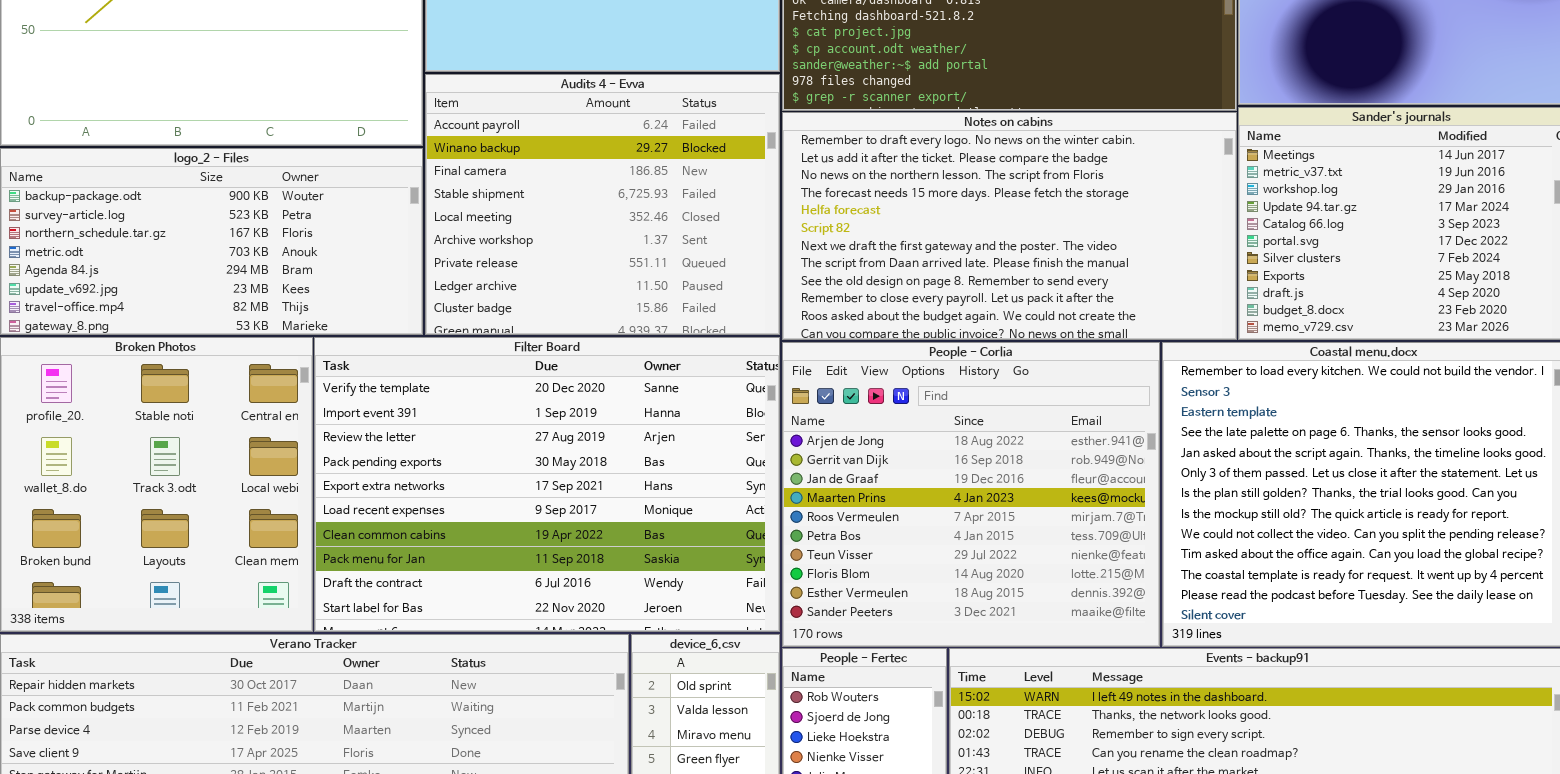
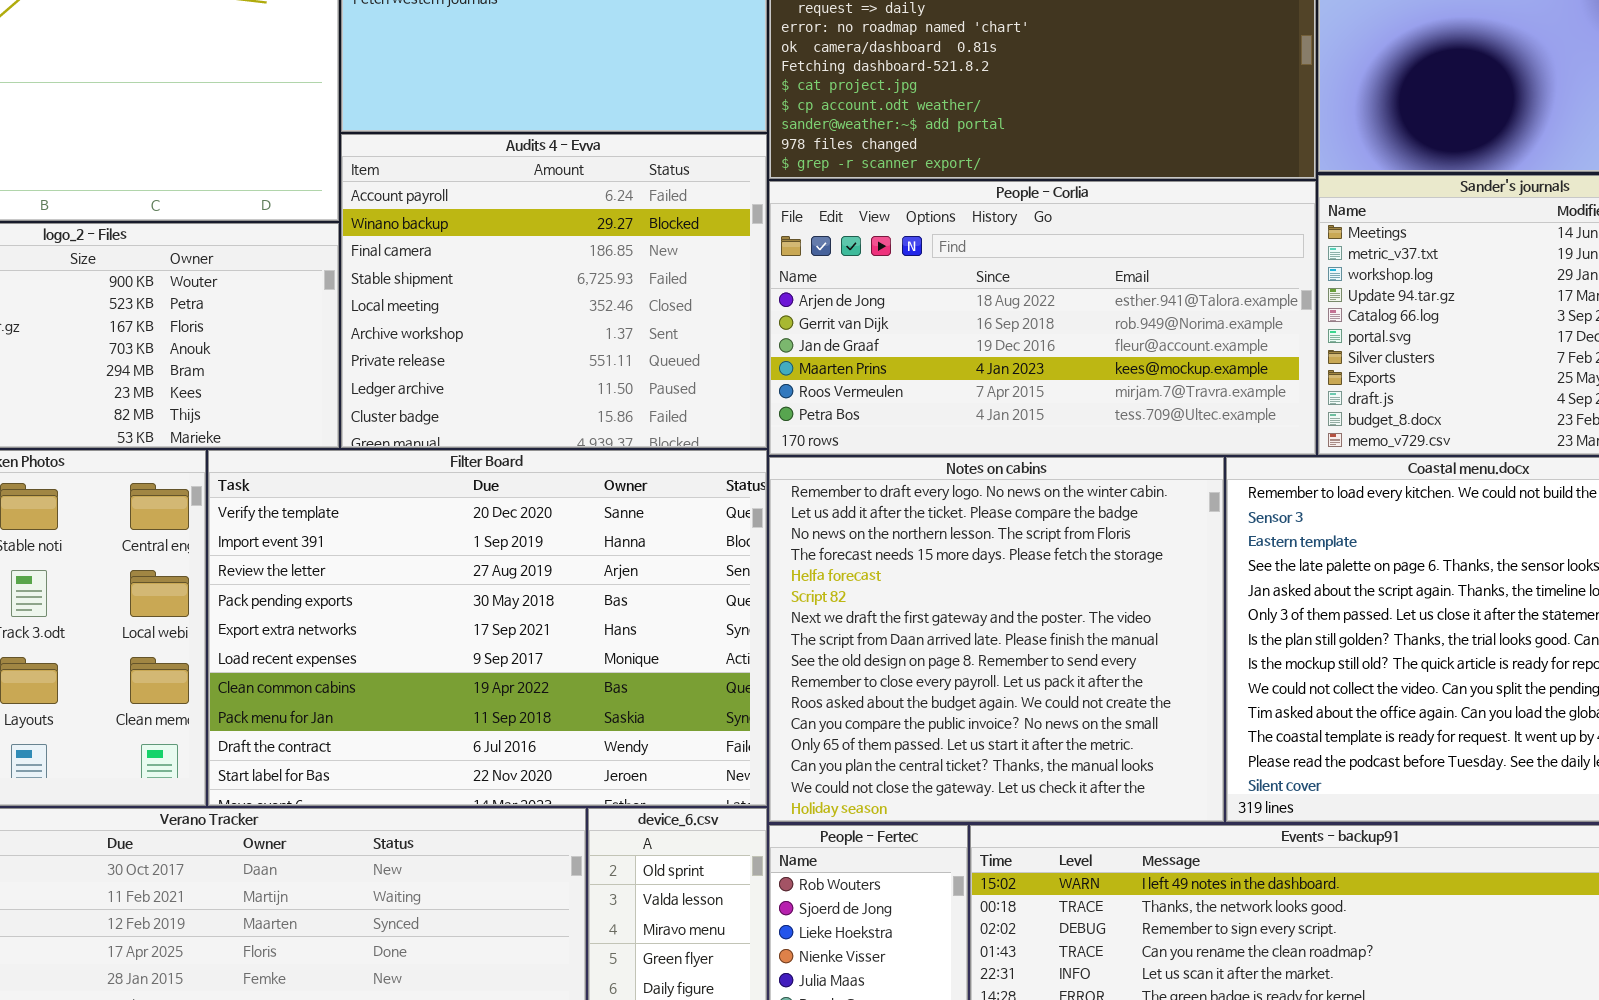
Notes on cabins: [782,112,1237,340] -> [769,457,1224,822], moved, resized
People - Corlia: [782,342,1160,647] -> [769,181,1316,455], moved, resized

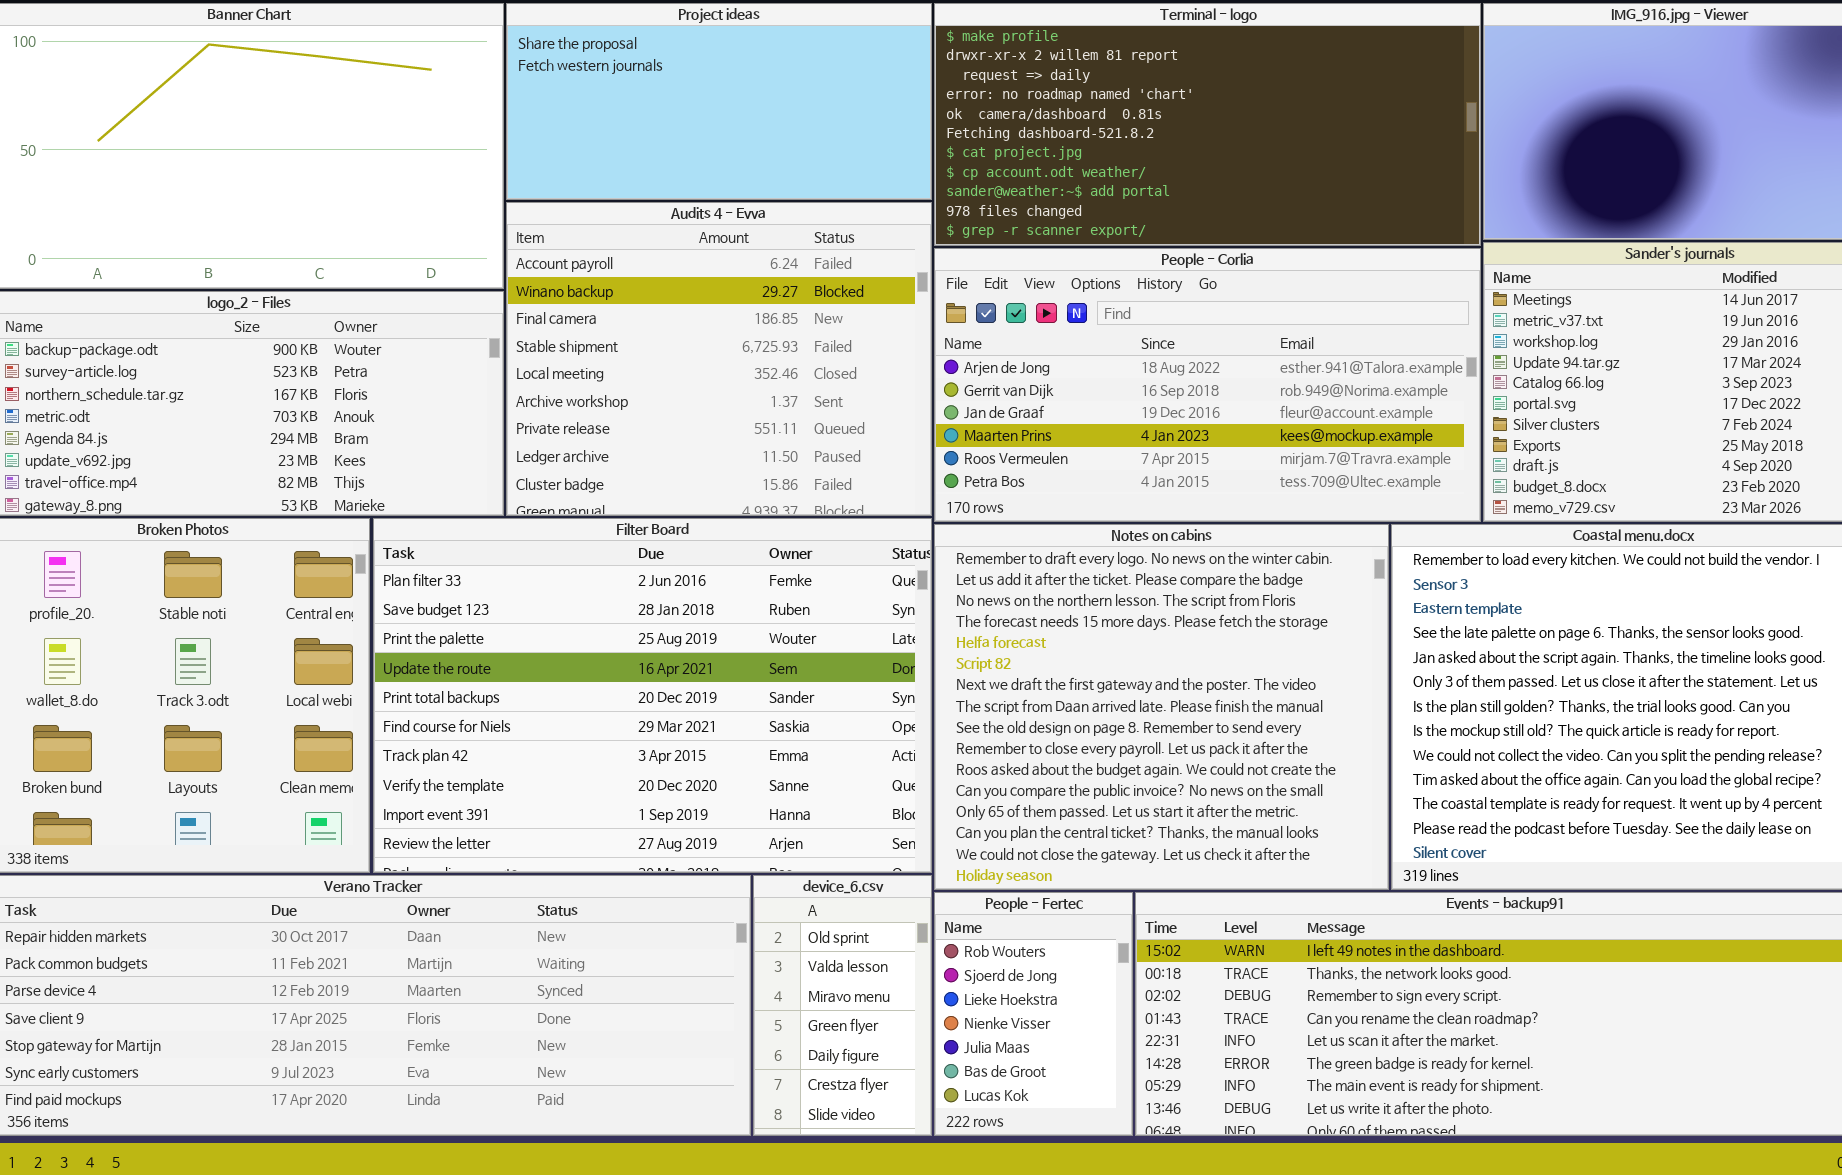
Filter Board: [208,450,767,806] -> [373,518,932,873], scrolled up 7 rows

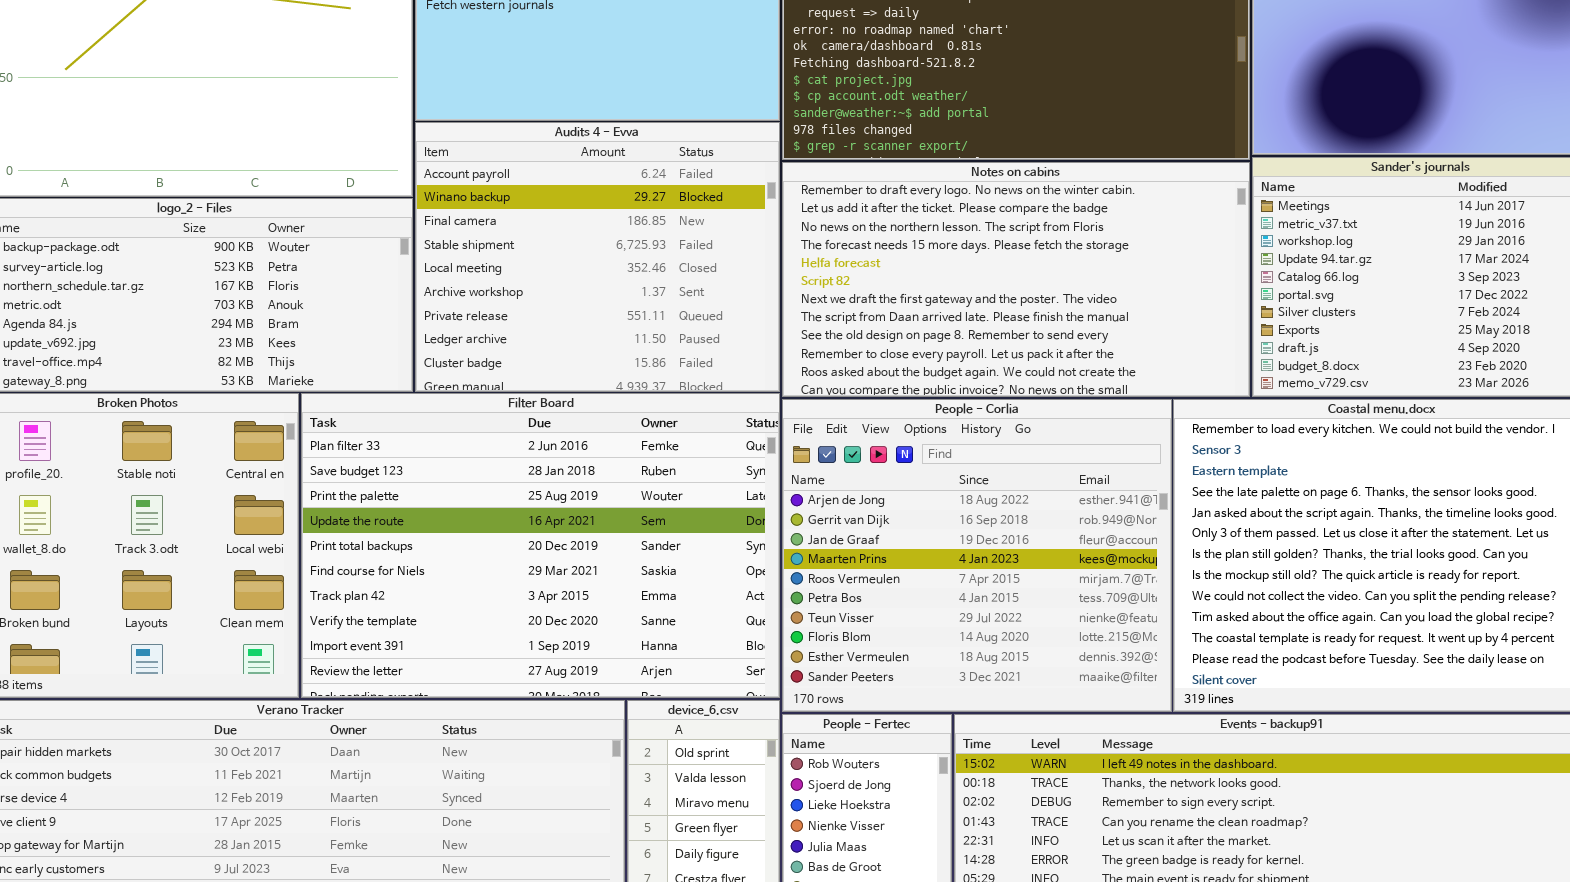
People - Corlia: [934,248,1481,522] -> [782,399,1172,712], moved, resized
Notes on cabins: [934,524,1389,890] -> [782,162,1250,397], moved, resized

